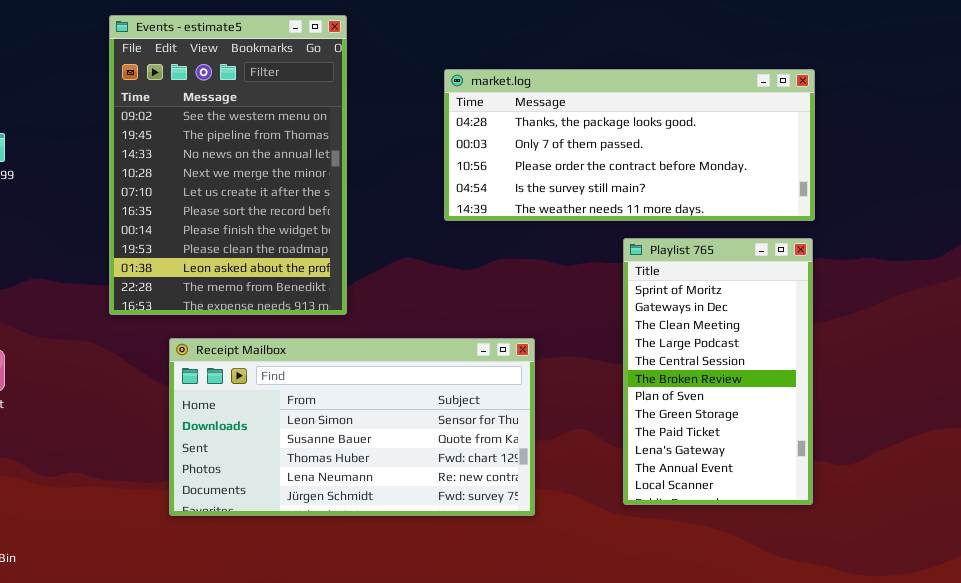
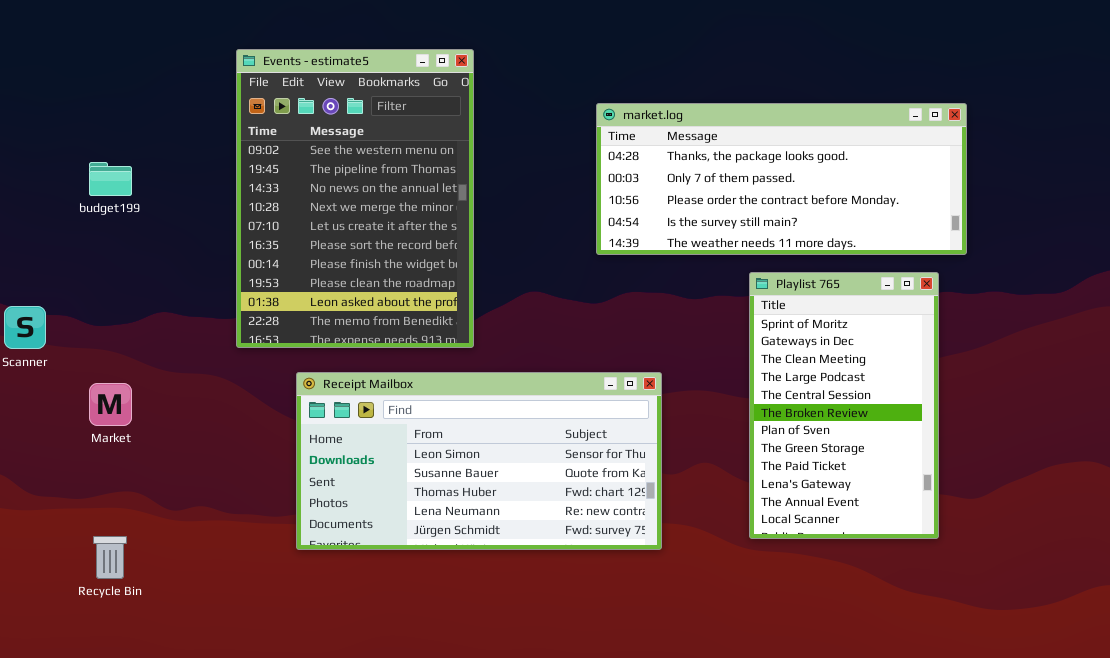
market.log: [444,69,815,221] -> [596,103,967,255], moved

